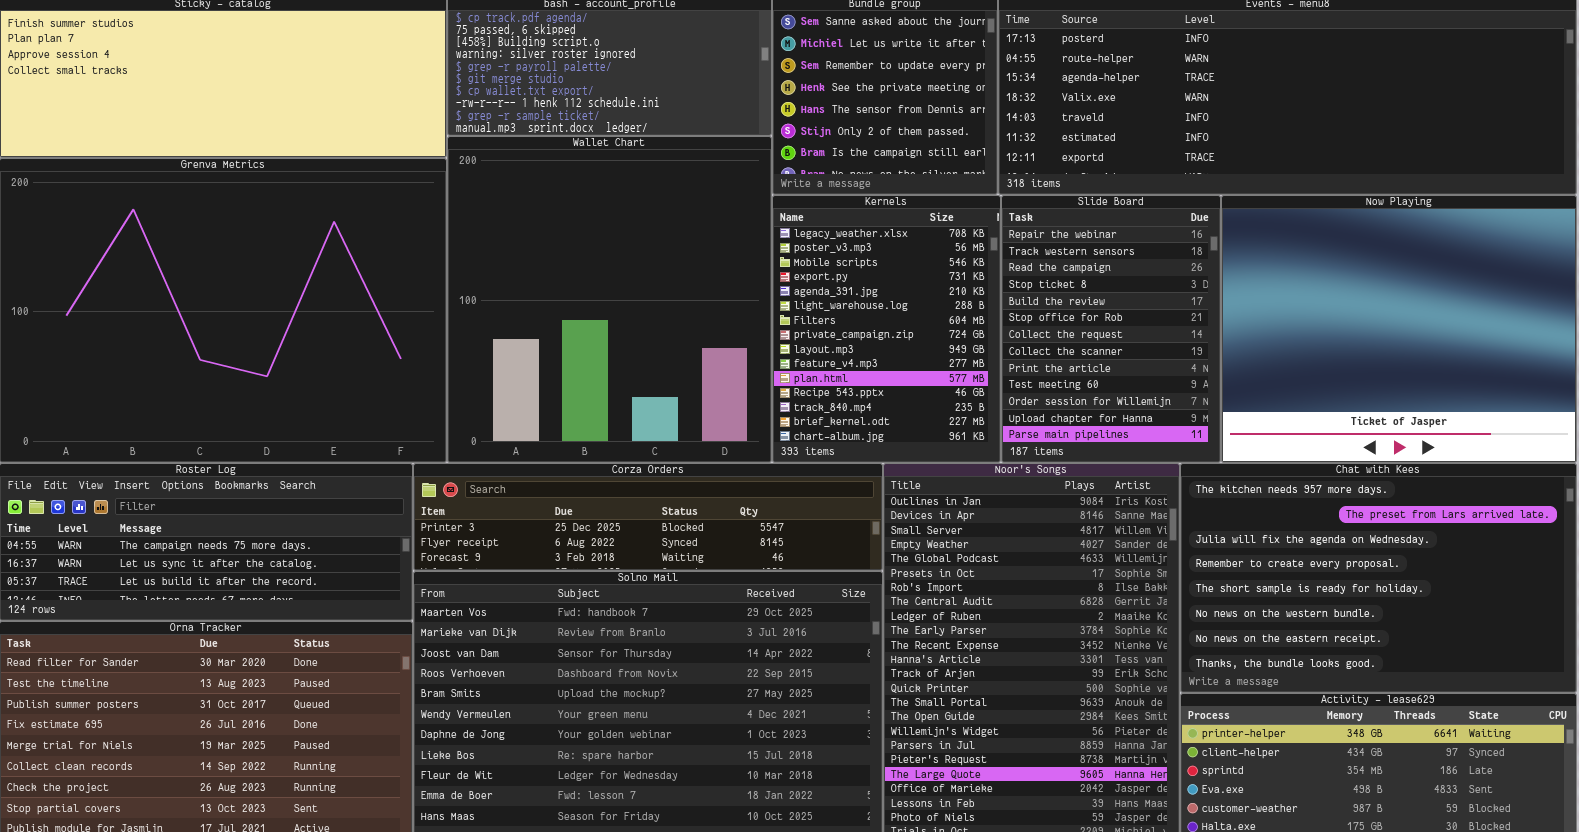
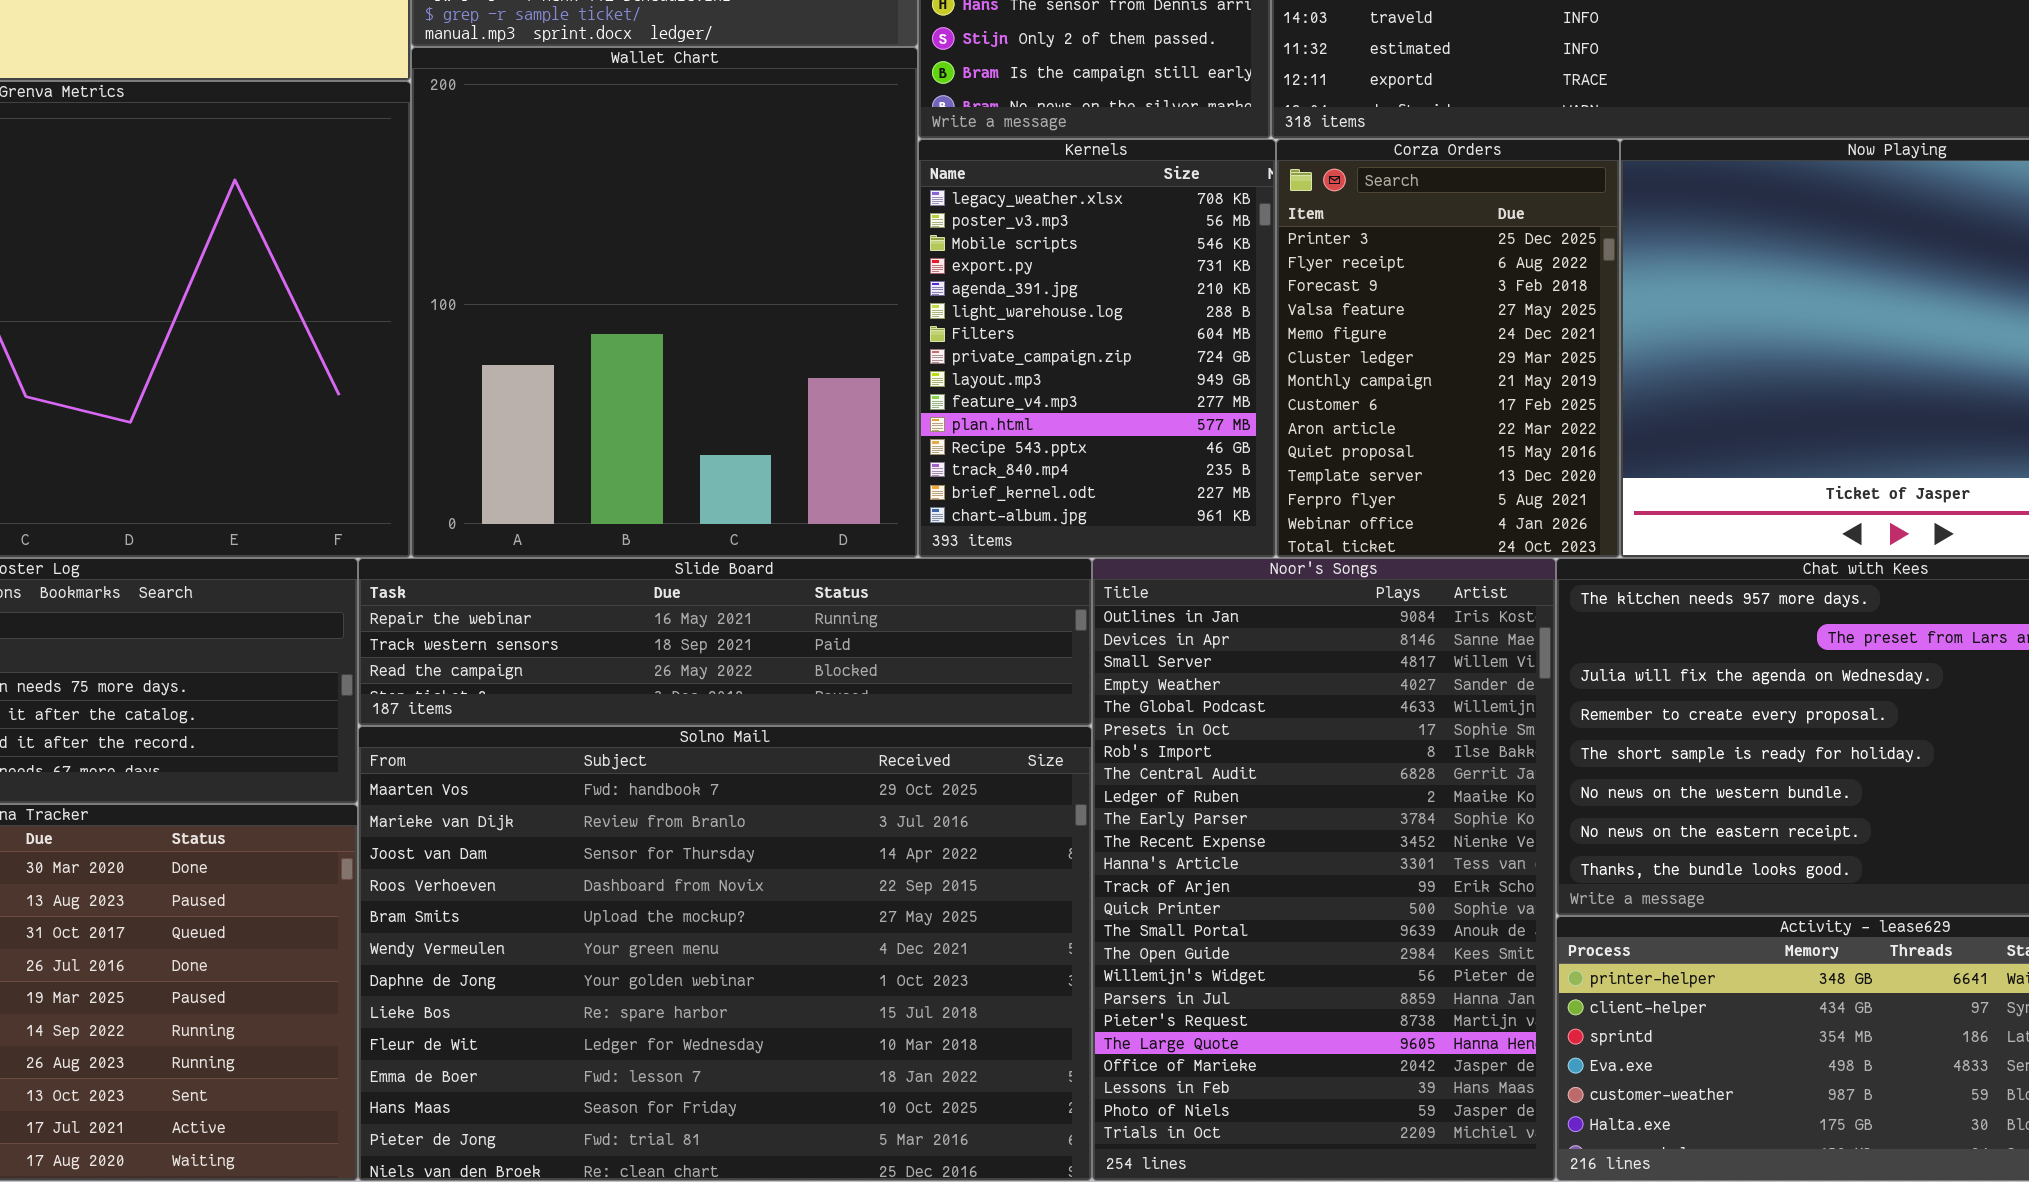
Slide Board: [1001,195,1221,463] -> [358,558,1092,726], moved, resized
Corza Orders: [413,463,883,571] -> [1276,139,1620,558], moved, resized

